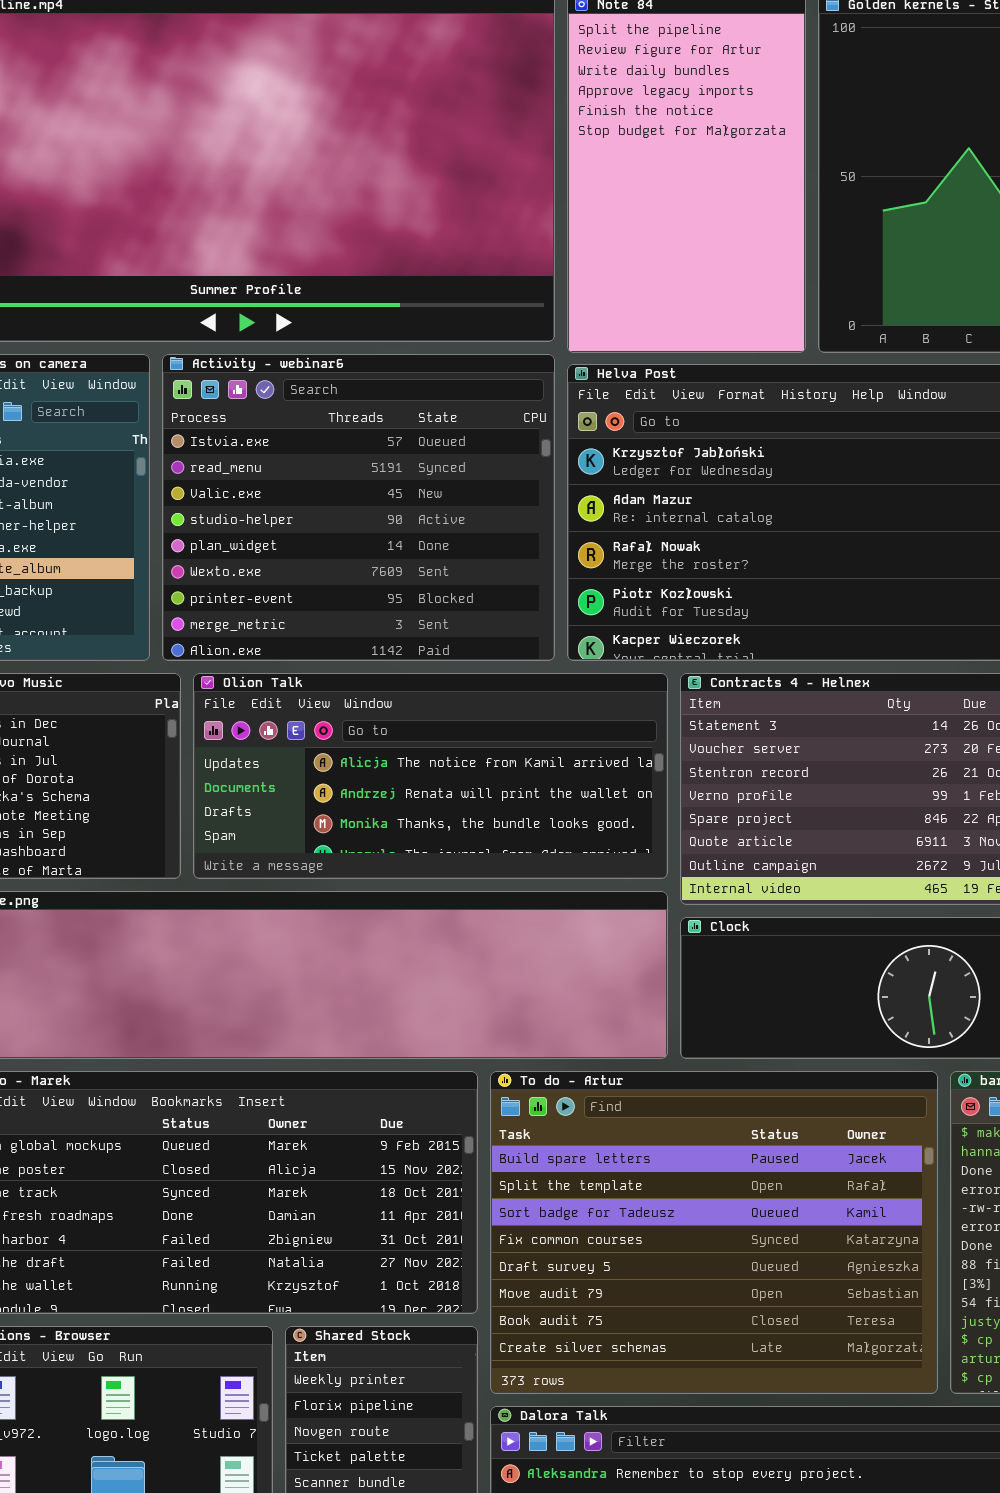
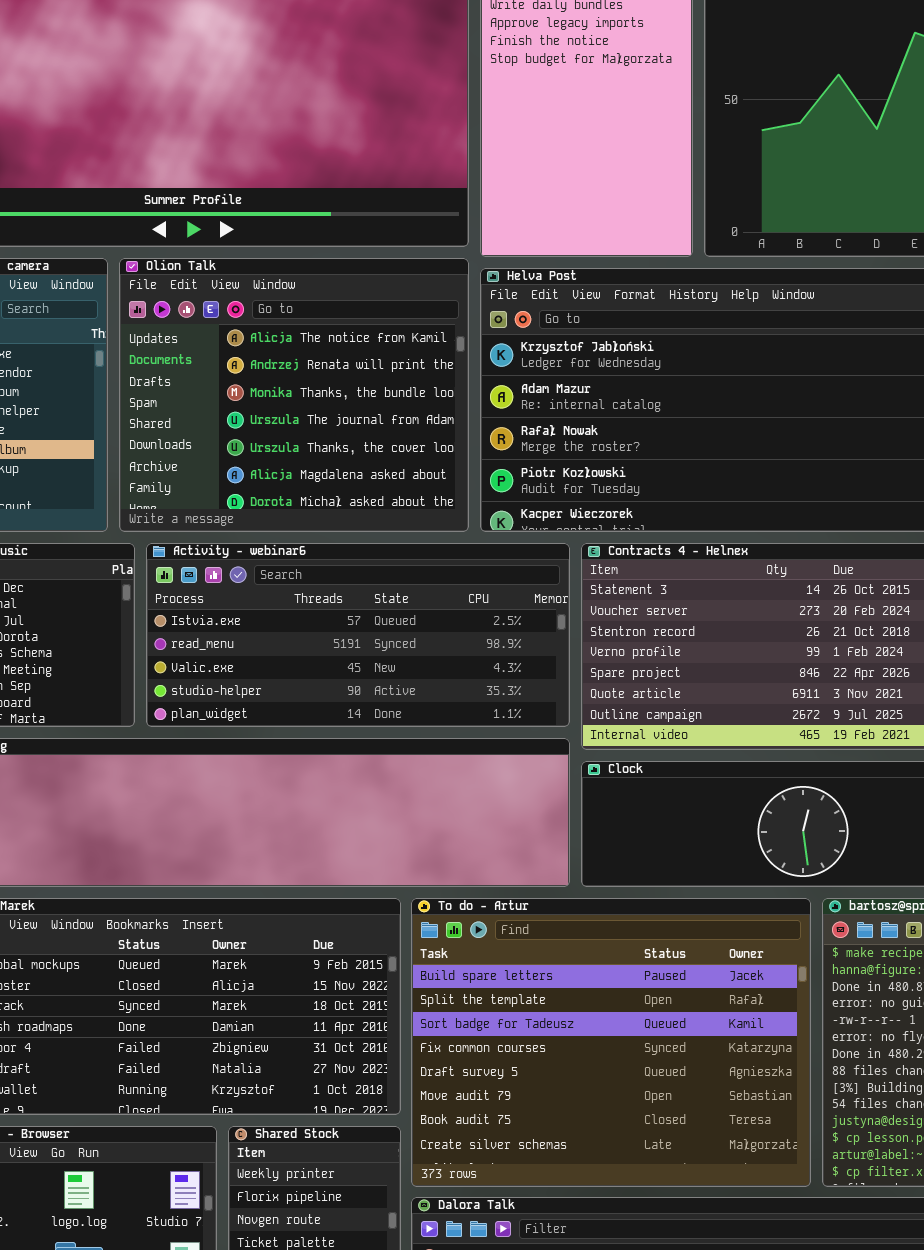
Activity - webinar6: [162,354,555,661] -> [146,543,570,727], moved, resized
Olion Talk: [193,673,668,879] -> [119,258,469,532], moved, resized

